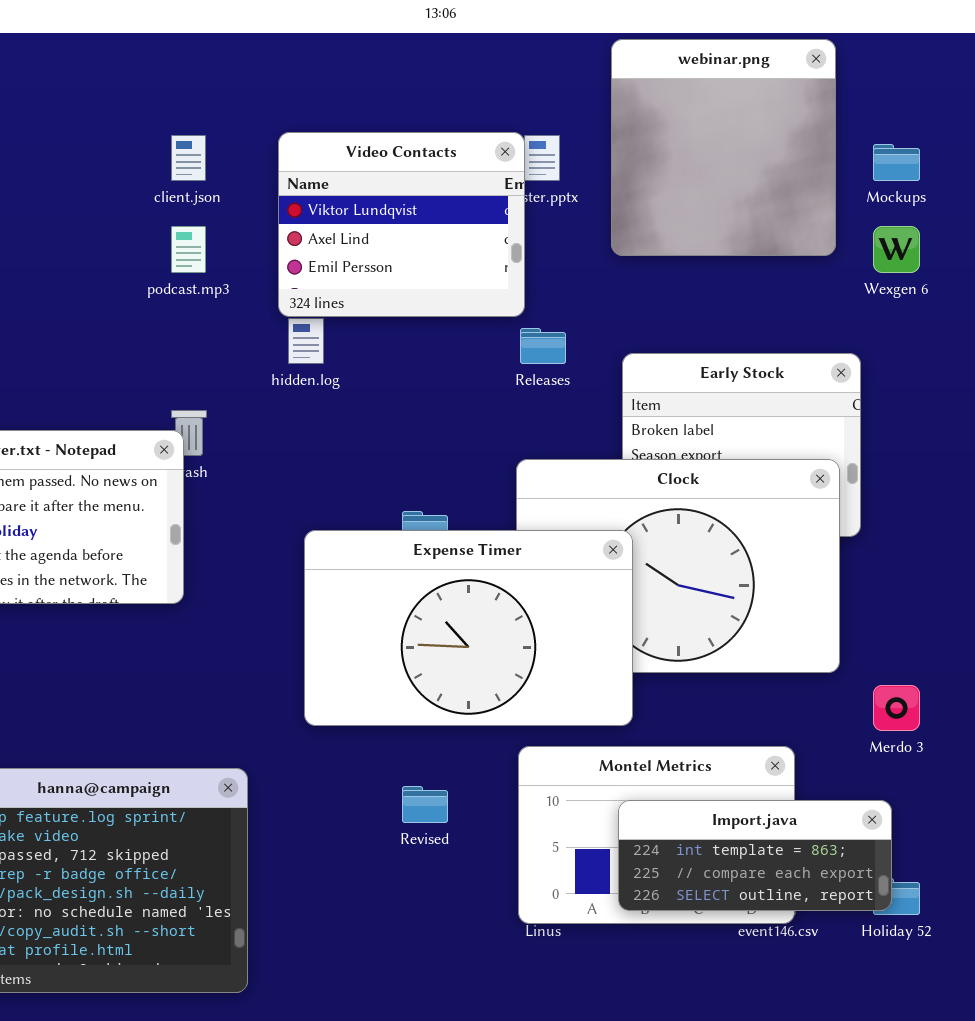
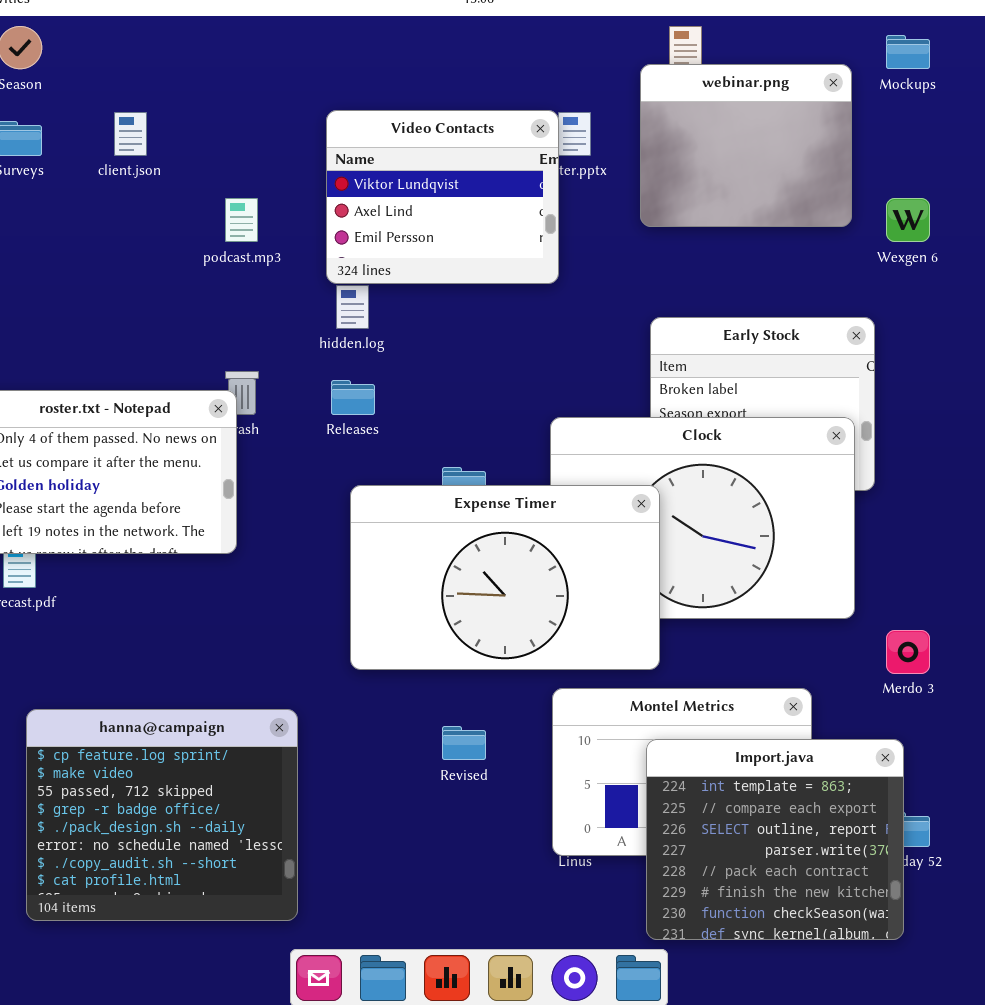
webinar.png: [611,39,836,256] -> [640,64,852,227], resized
client.json: [171,135,206,181] -> [114,112,147,156], moved
Mockups: [873,144,920,181] -> [886,35,930,69], moved
Releases: [520,328,566,364] -> [331,380,375,415], moved
Import.java: [618,800,892,911] -> [646,739,904,940], resized

